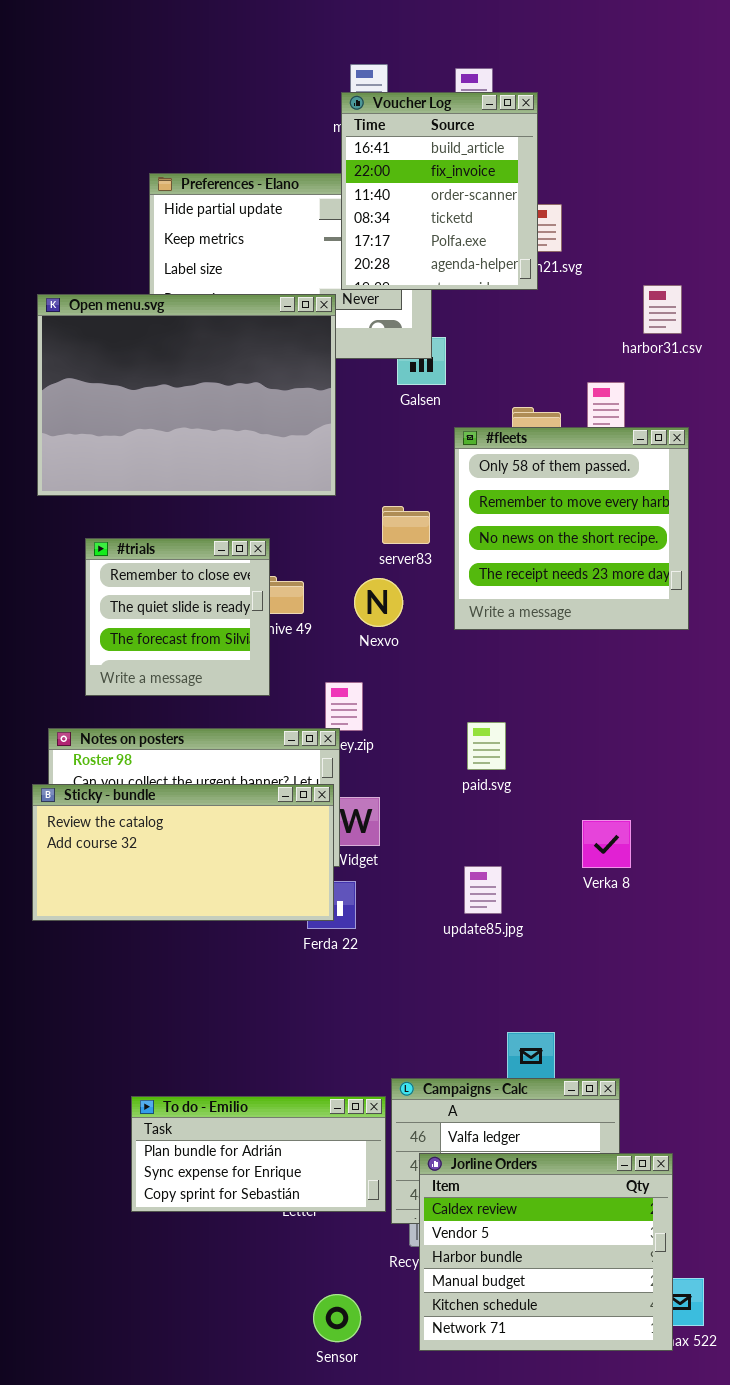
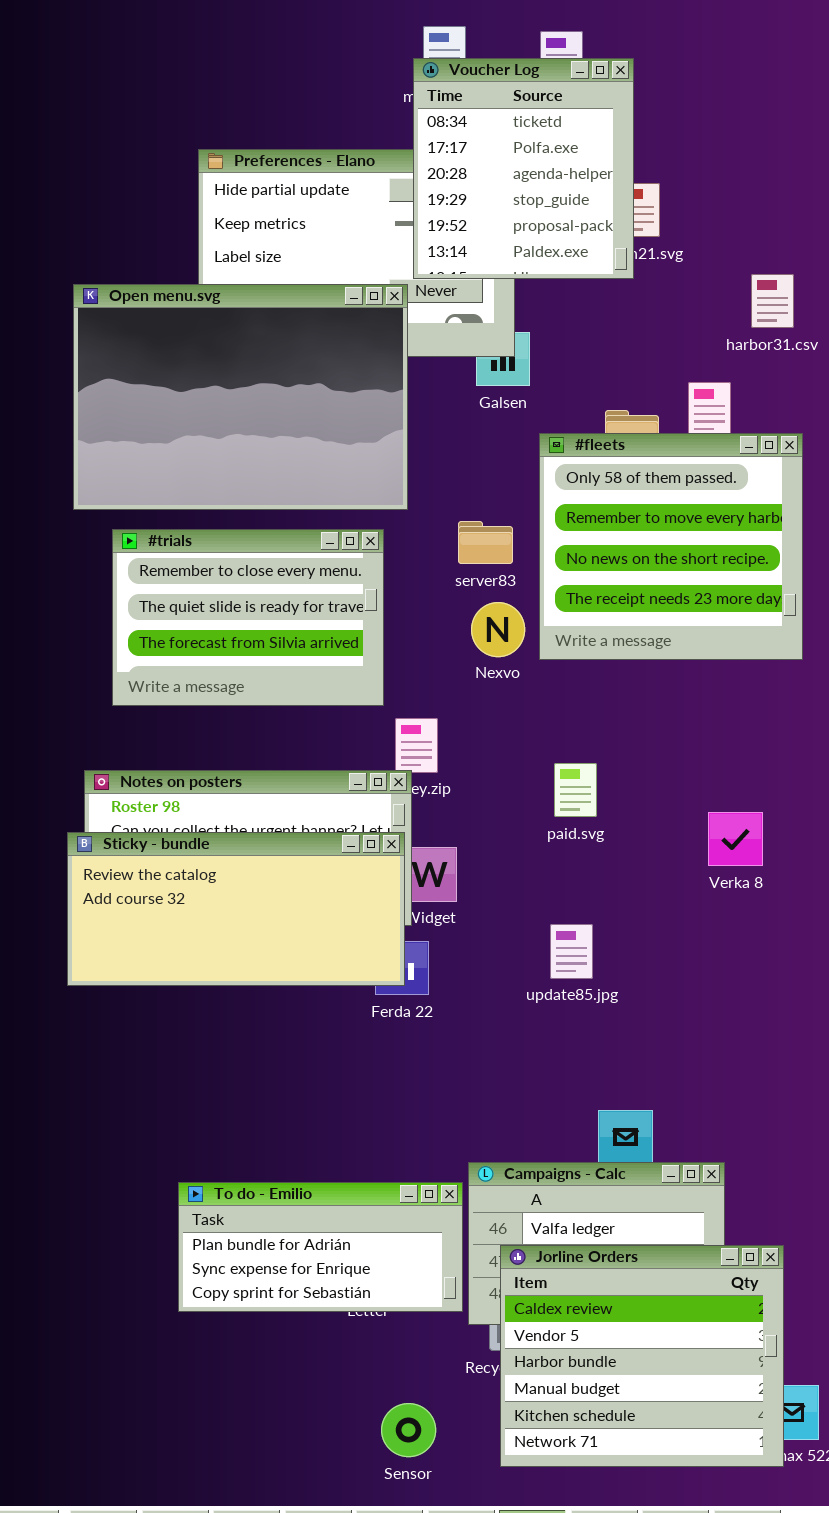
Voucher Log: [341,92,538,290] -> [413,58,634,279], scrolled down 3 rows
#trials: [85,538,270,696] -> [112,529,384,706], moved, resized
Nexvo: [354,578,403,627] -> [471,602,525,657], moved
Verka 8: [582,820,631,868] -> [708,812,763,866], moved

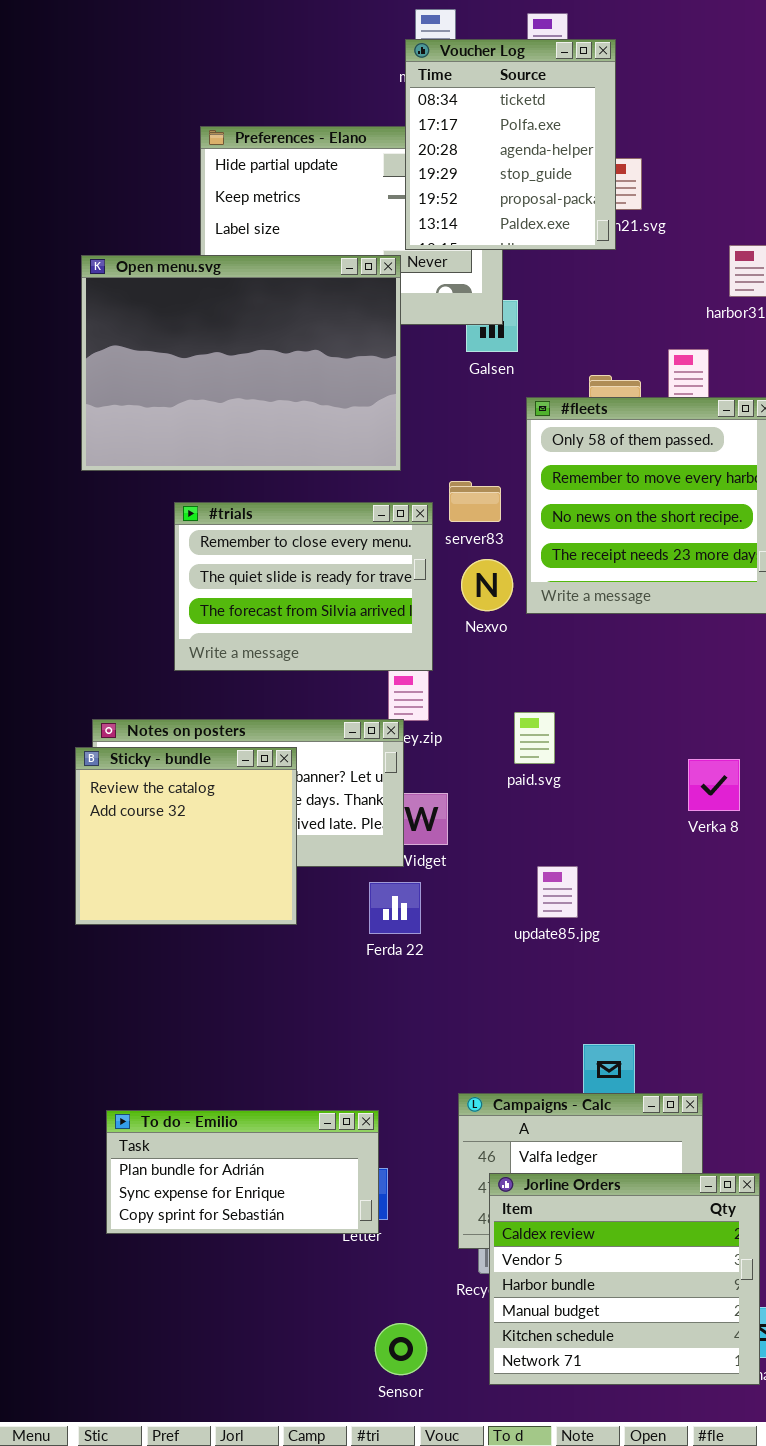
#trials: [112,529,384,706] -> [174,502,433,671], moved
paid.svg: [554,763,597,817] -> [514,712,555,764], moved
Sticky - bundle: [67,832,405,986] -> [75,747,297,925], resized
To do - Emilio: [178,1182,463,1312] -> [106,1110,379,1234], moved

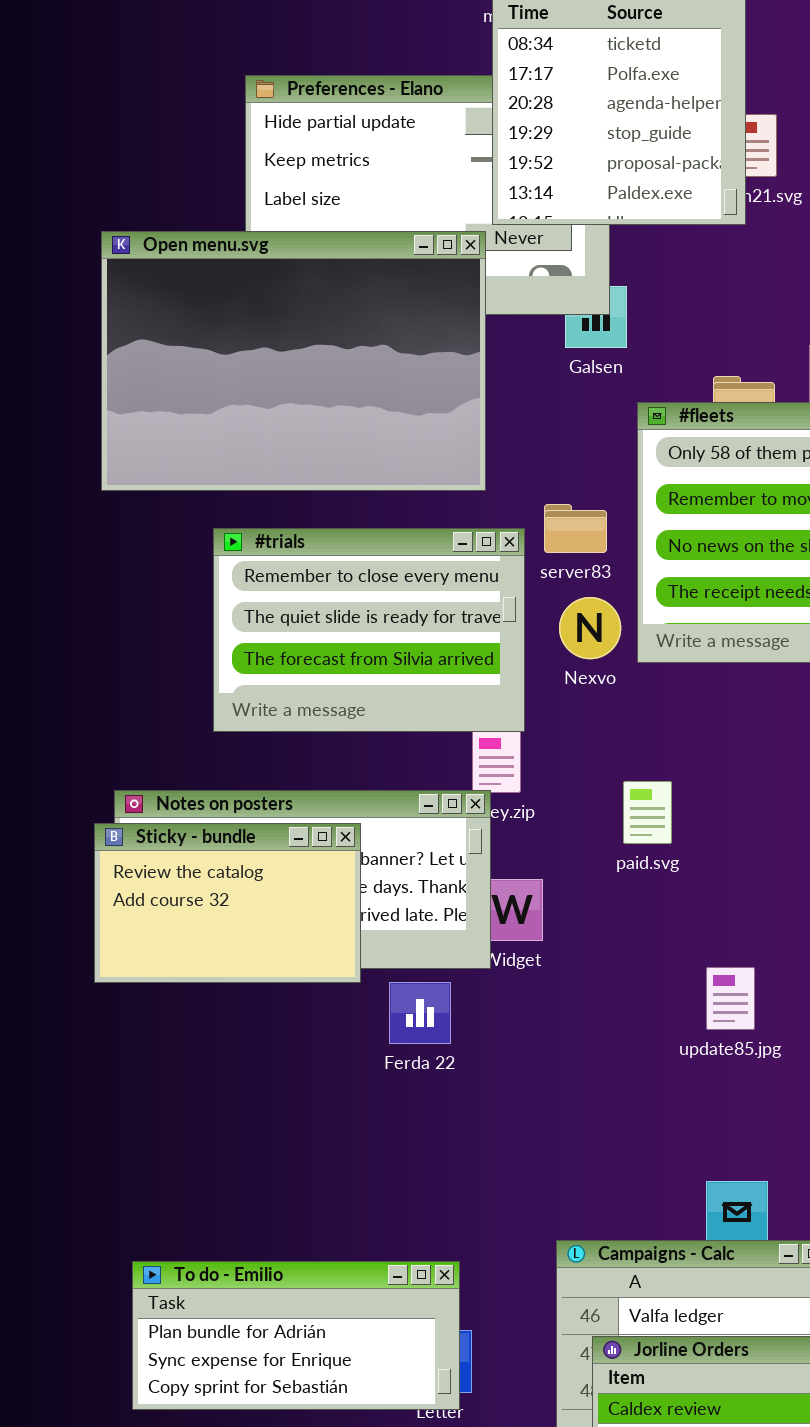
Sticky - bundle: [75,747,297,925] -> [94,823,361,983], resized
update85.jpg: [537,866,578,918] -> [706,967,755,1030], moved
Ferda 22: [369,882,421,934] -> [389,982,451,1044], moved

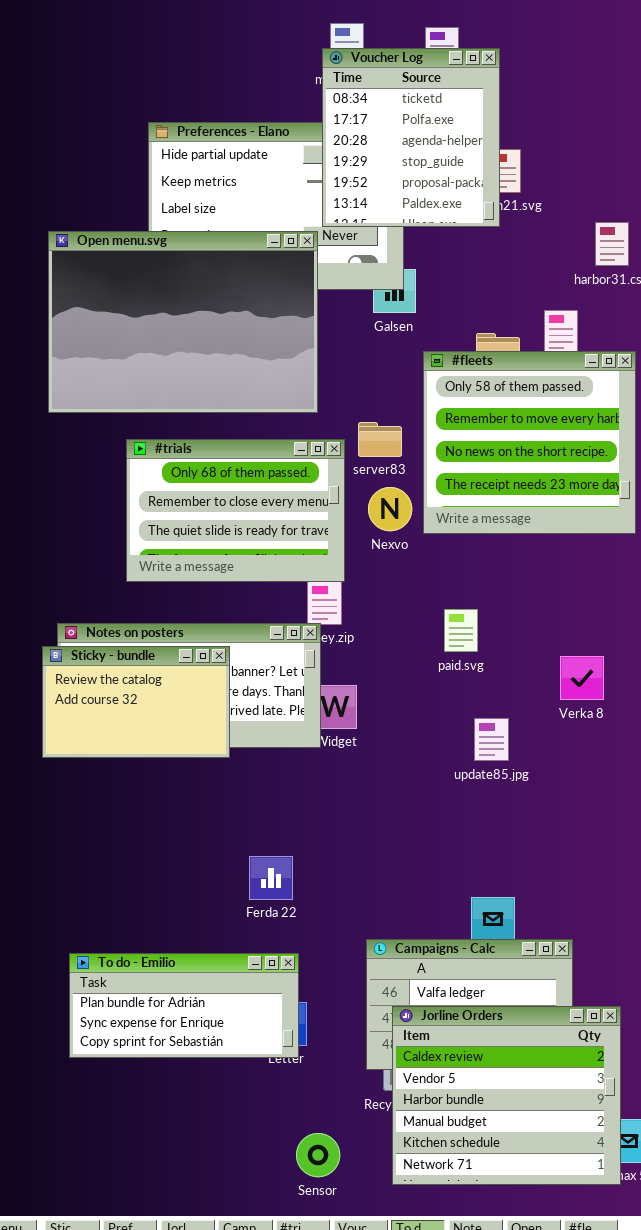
#trials: [213,528,525,732] -> [126,439,345,582], scrolled up 1 row
paid.svg: [623,781,672,844] -> [444,609,478,652], moved
update85.jpg: [706,967,755,1030] -> [474,718,509,761], moved
Ferda 22: [389,982,451,1044] -> [249,856,293,900], moved

